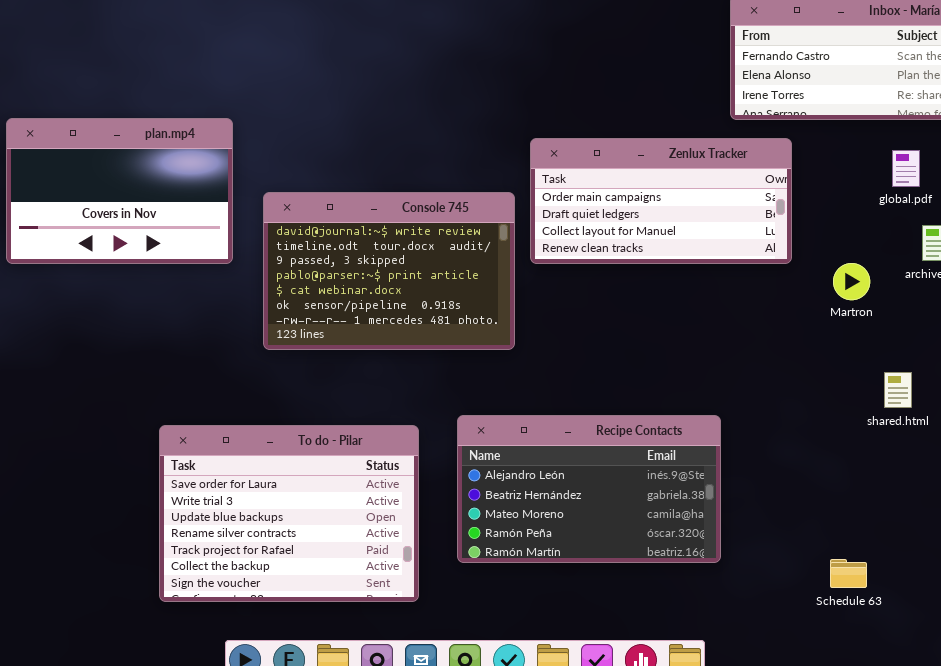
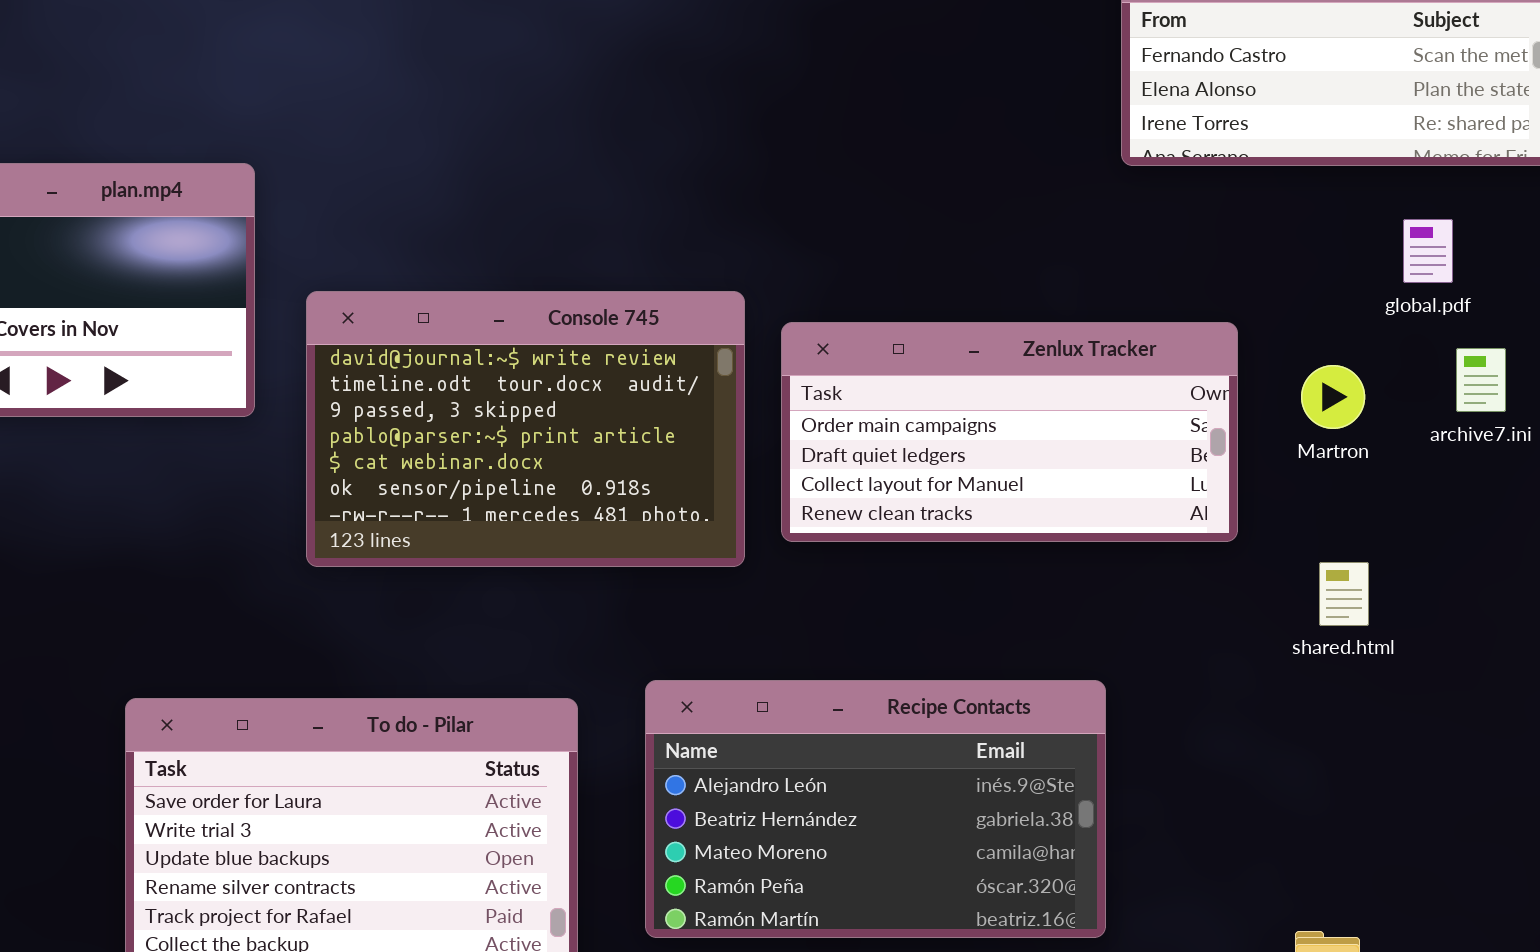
Zenlux Tracker: [530,138,792,264] -> [781,322,1238,542], moved
Martron: [833,263,870,300] -> [1301,365,1365,429], moved
shared.html: [884,372,912,408] -> [1319,562,1369,626], moved

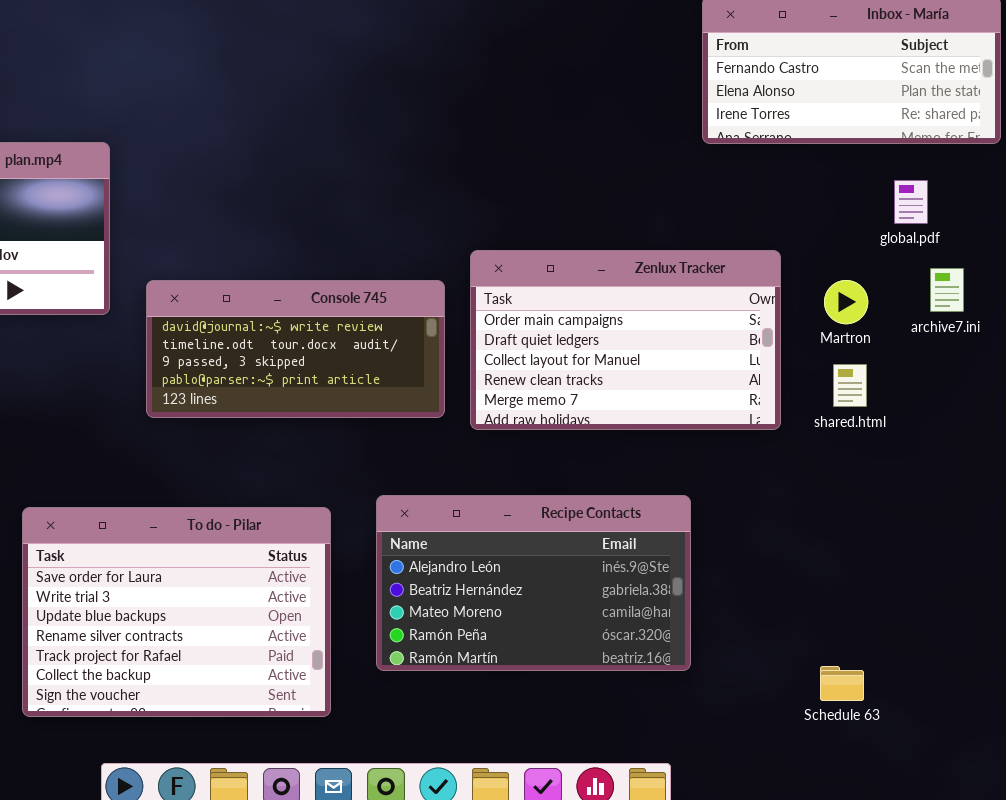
Console 745: [306,291,745,567] -> [146,280,445,418], resized
Zenlux Tracker: [781,322,1238,542] -> [470,250,781,430], resized
shared.html: [1319,562,1369,626] -> [833,364,867,407], moved

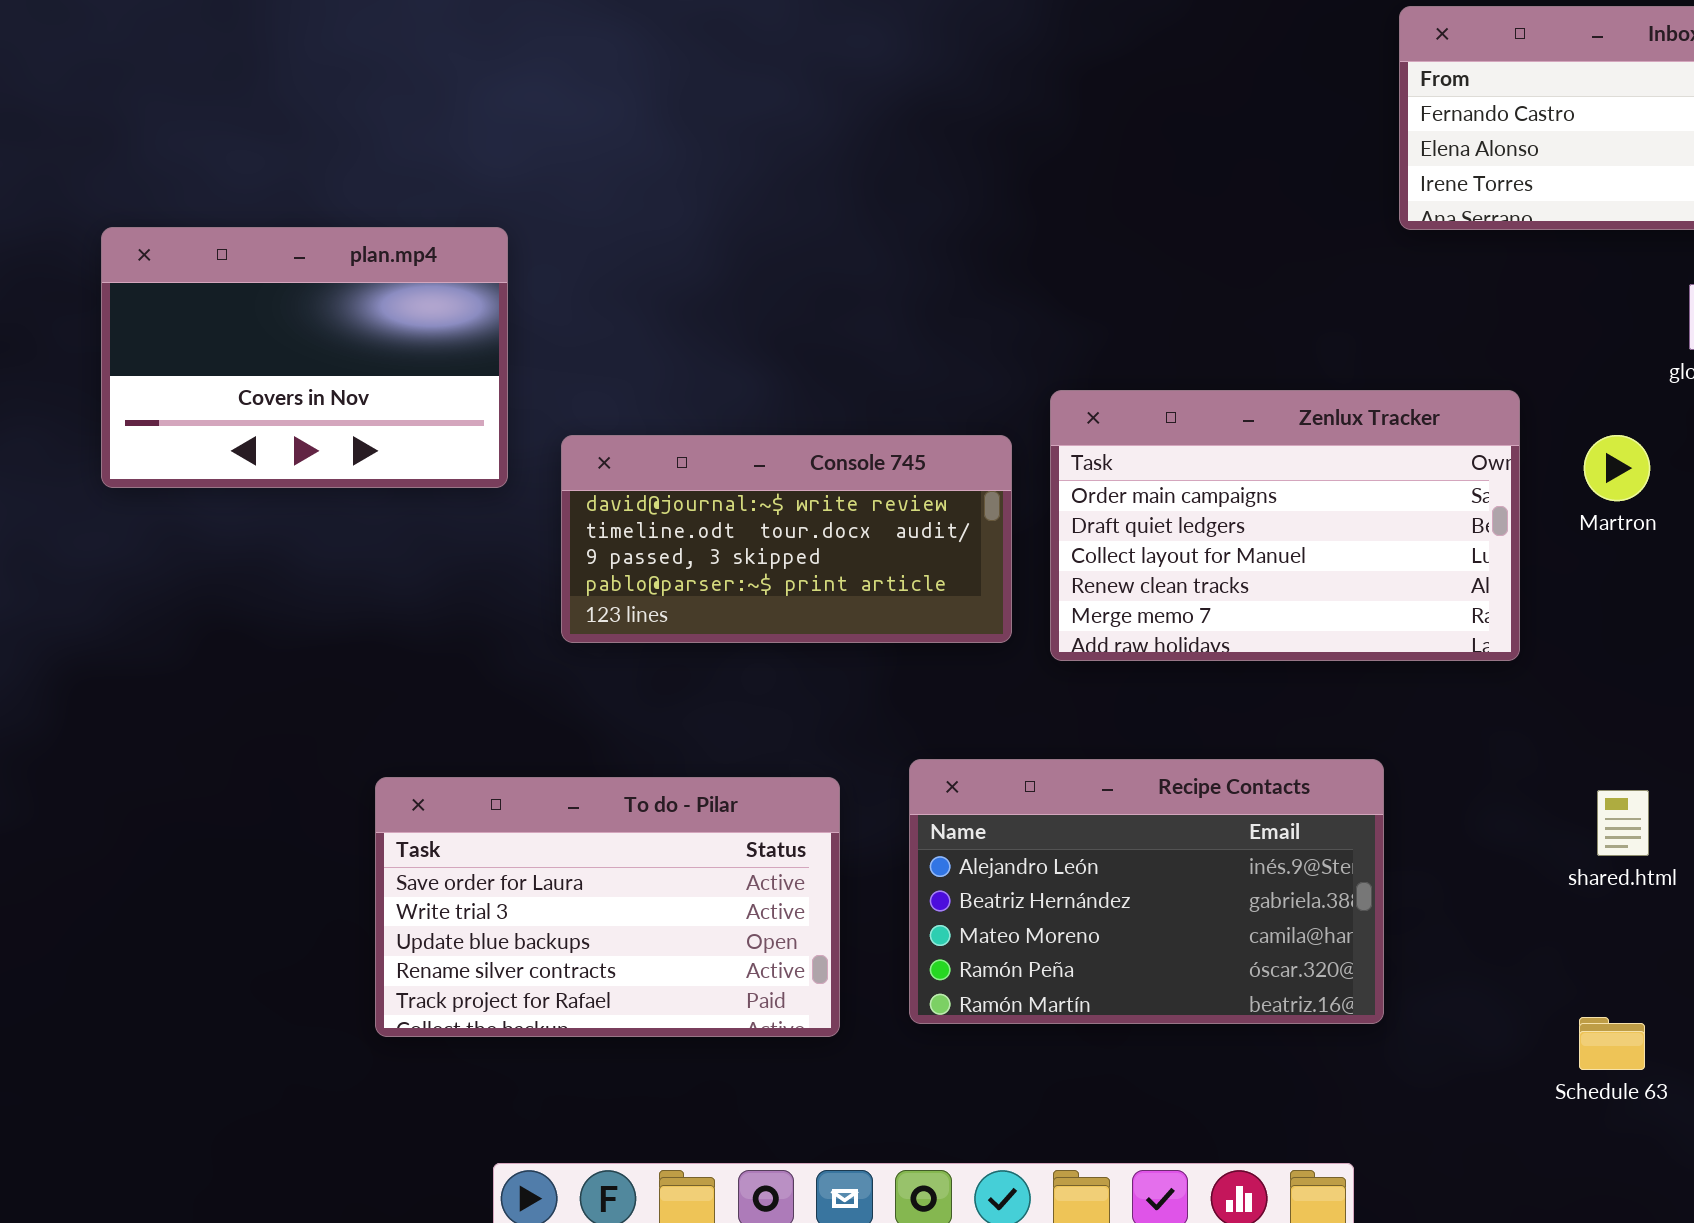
shared.html: [833,364,867,407] -> [1597,790,1649,856], moved
To do - Pilar: [22,507,331,717] -> [375,777,840,1037], resized

